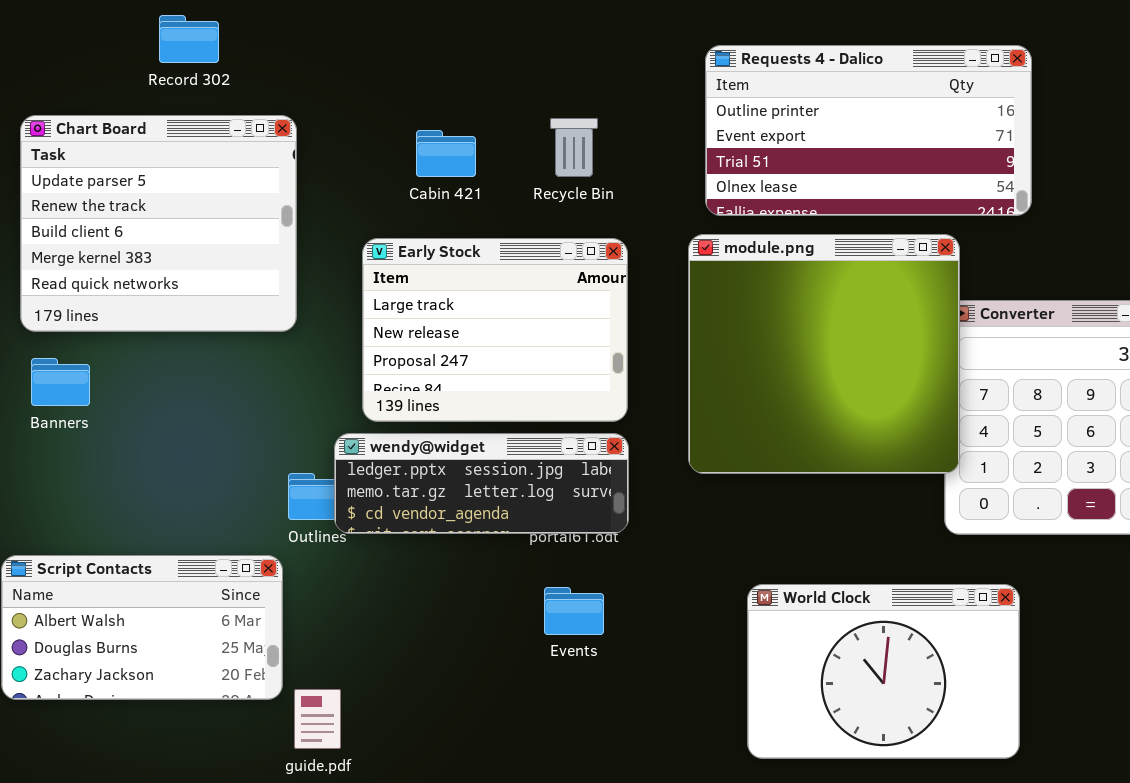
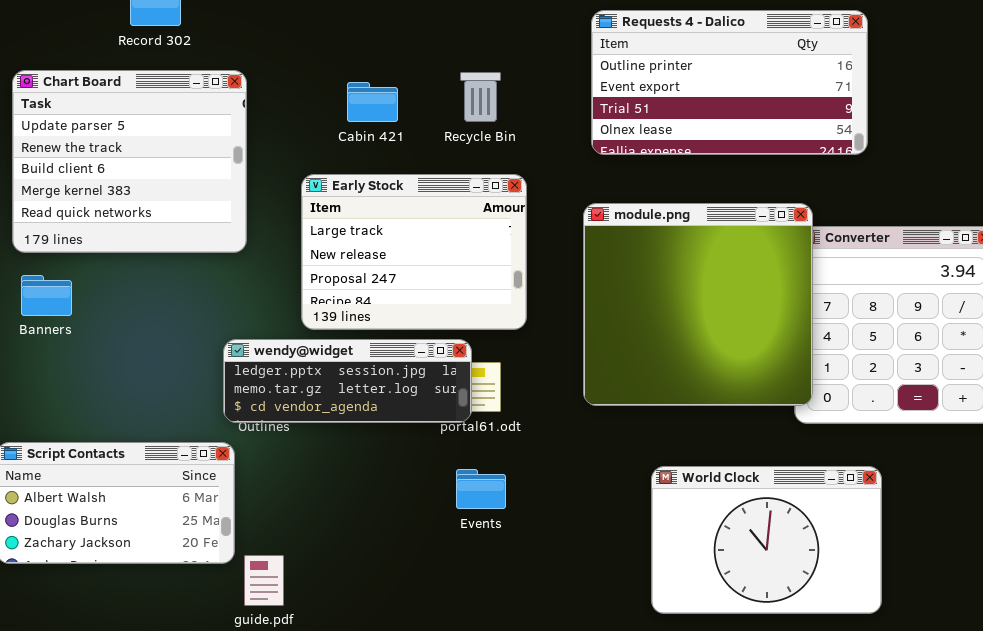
module.png: [688,234,960,474] -> [583,203,813,406], moved
wendy@widget: [334,433,629,534] -> [223,339,472,423], moved
World Clock: [747,584,1020,759] -> [651,466,882,614], moved

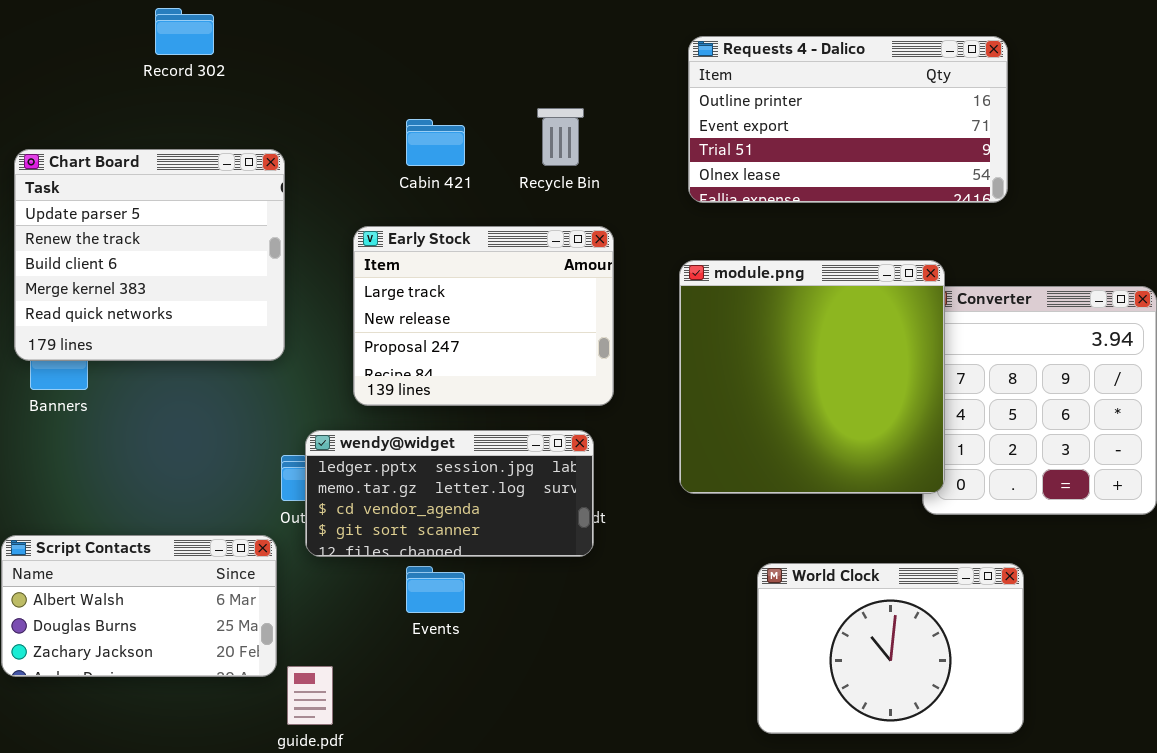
Chart Board: [12,70,247,253] -> [14,149,285,361], moved
wendy@widget: [223,339,472,423] -> [305,430,594,557], moved, resized
Events: [456,469,506,509] -> [406,566,465,613], moved

